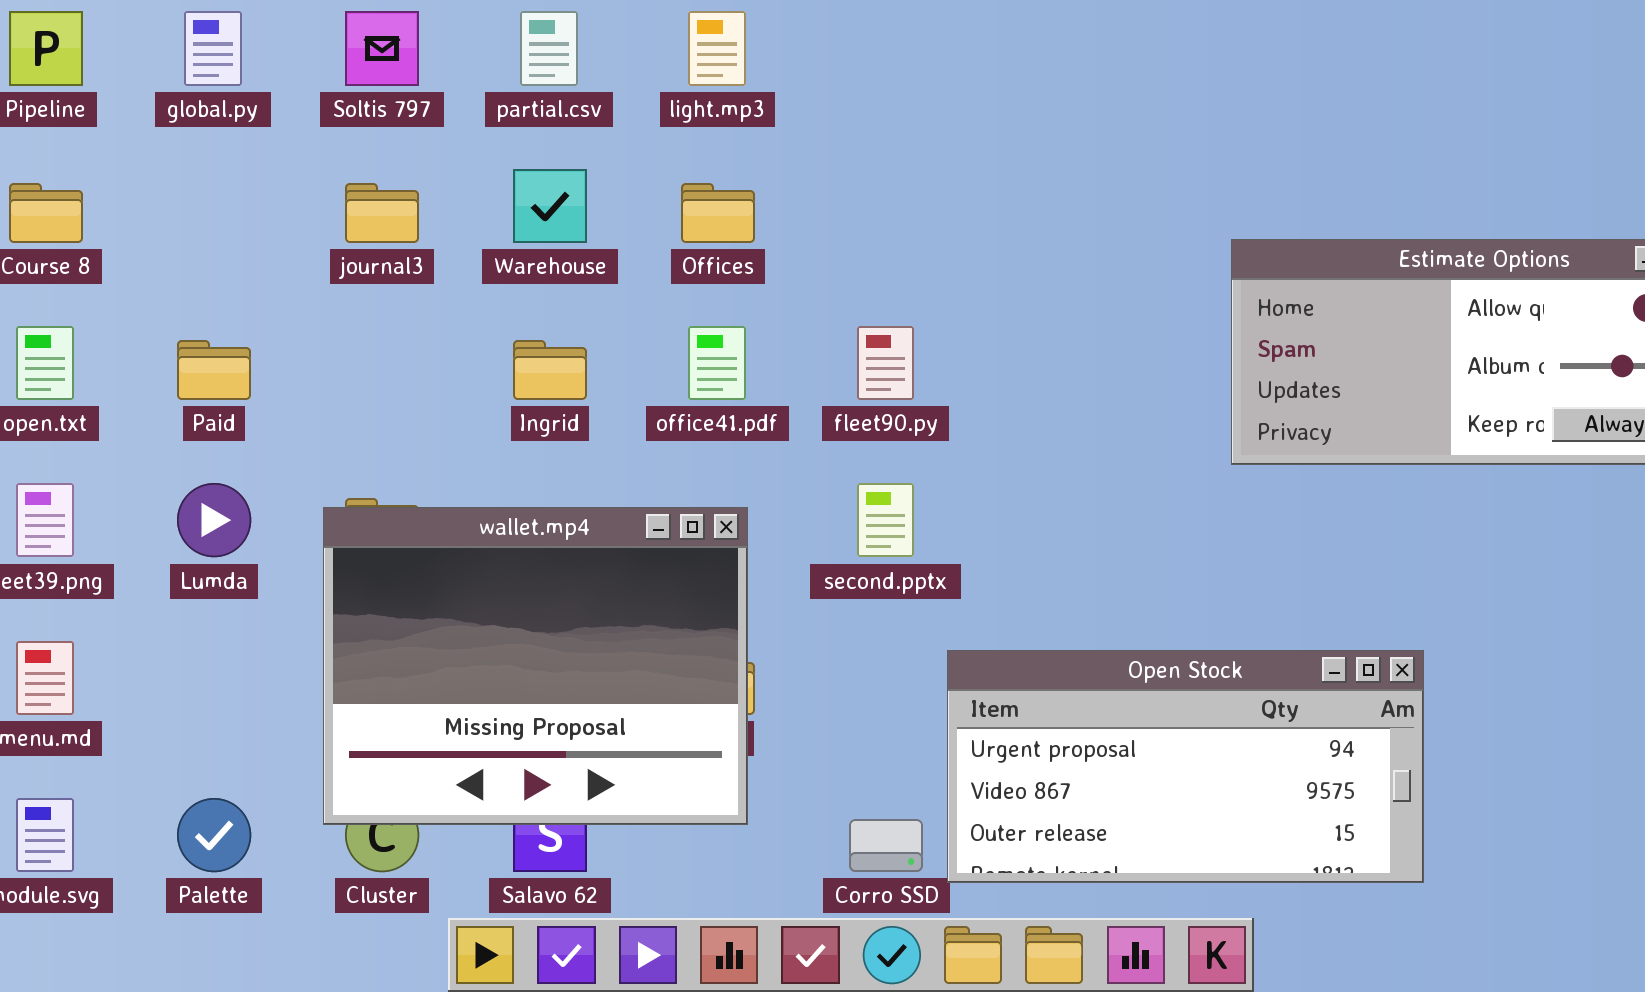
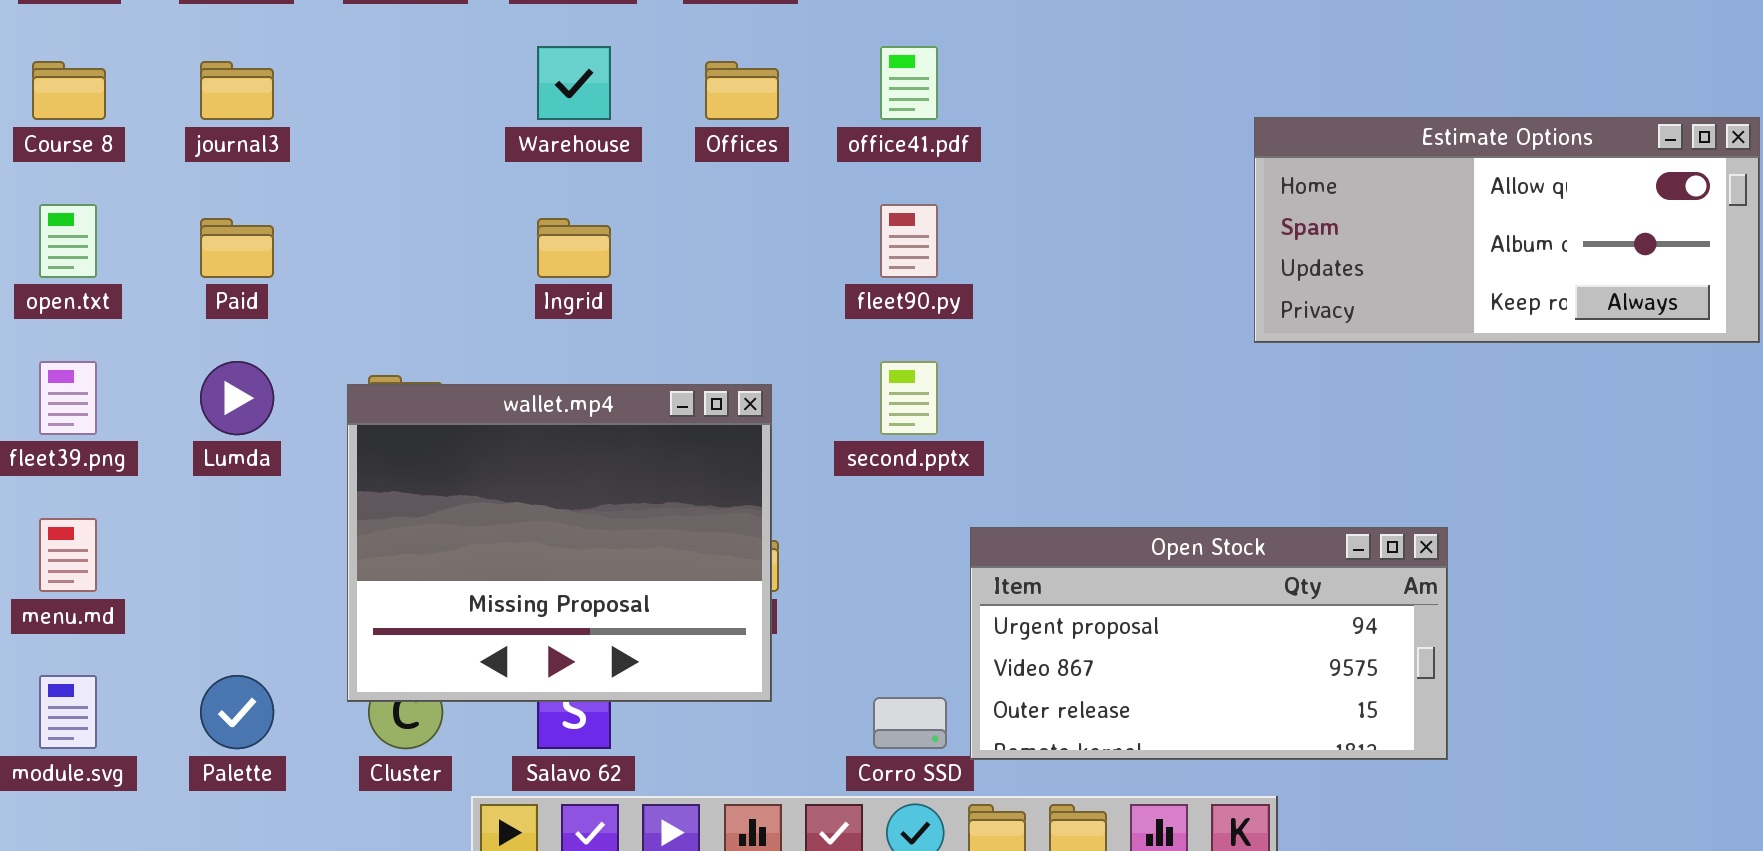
journal3: [345,183,419,243] -> [200,61,274,120], moved
office41.pdf: [688,326,746,400] -> [880,46,938,120], moved

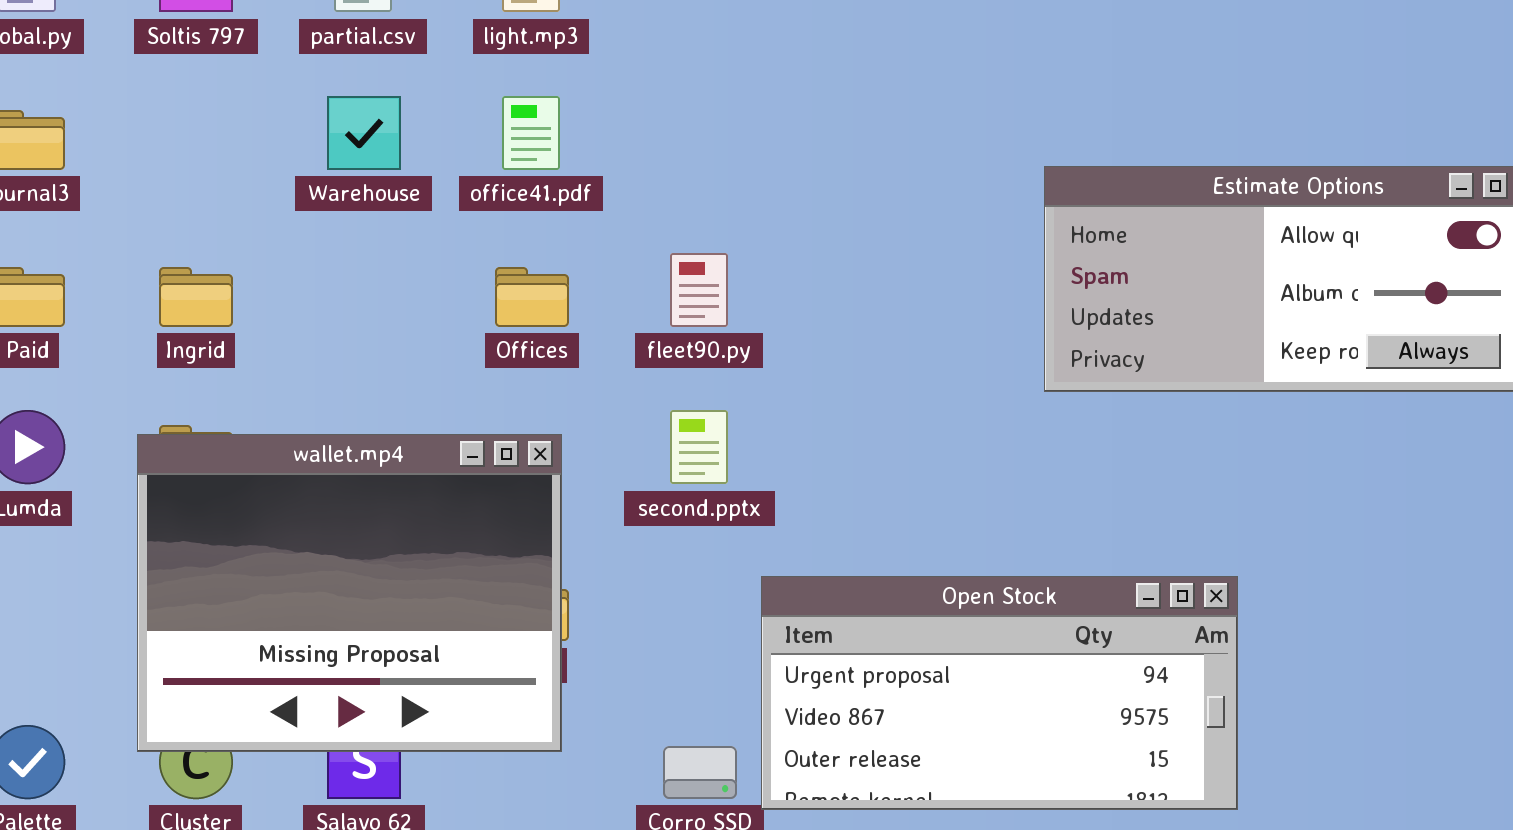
office41.pdf: [880,46,938,120] -> [502,96,560,170], moved
Offices: [705,61,779,120] -> [495,267,569,327], moved
Ingrid: [537,218,611,278] -> [159,267,233,327], moved

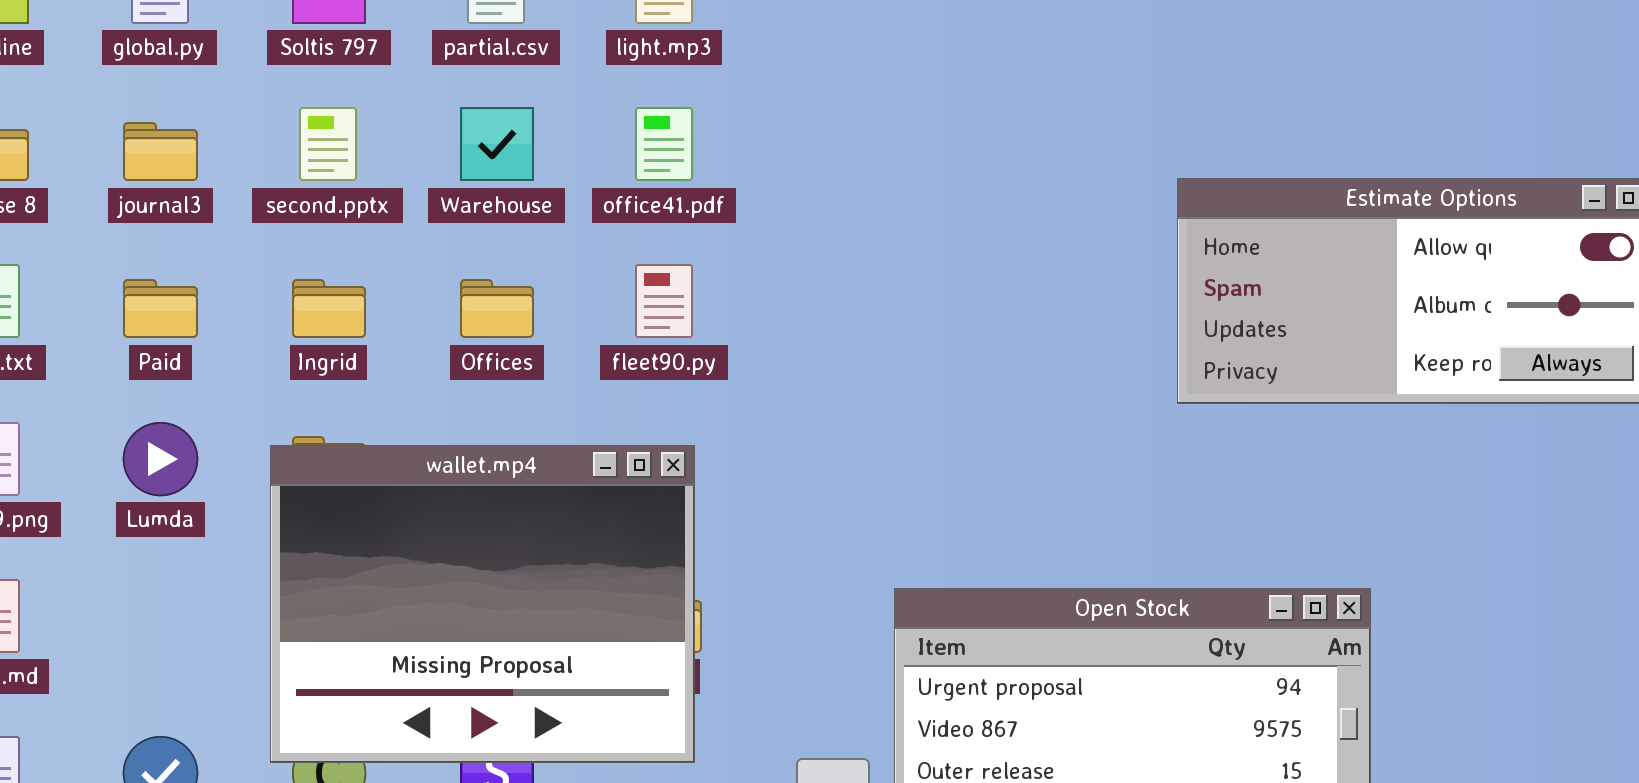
fleet90.py: [670,253,728,327] -> [635,264,693,338], moved
Offices: [495,267,569,327] -> [460,279,534,338], moved
second.pptx: [670,410,728,484] -> [299,107,357,181], moved

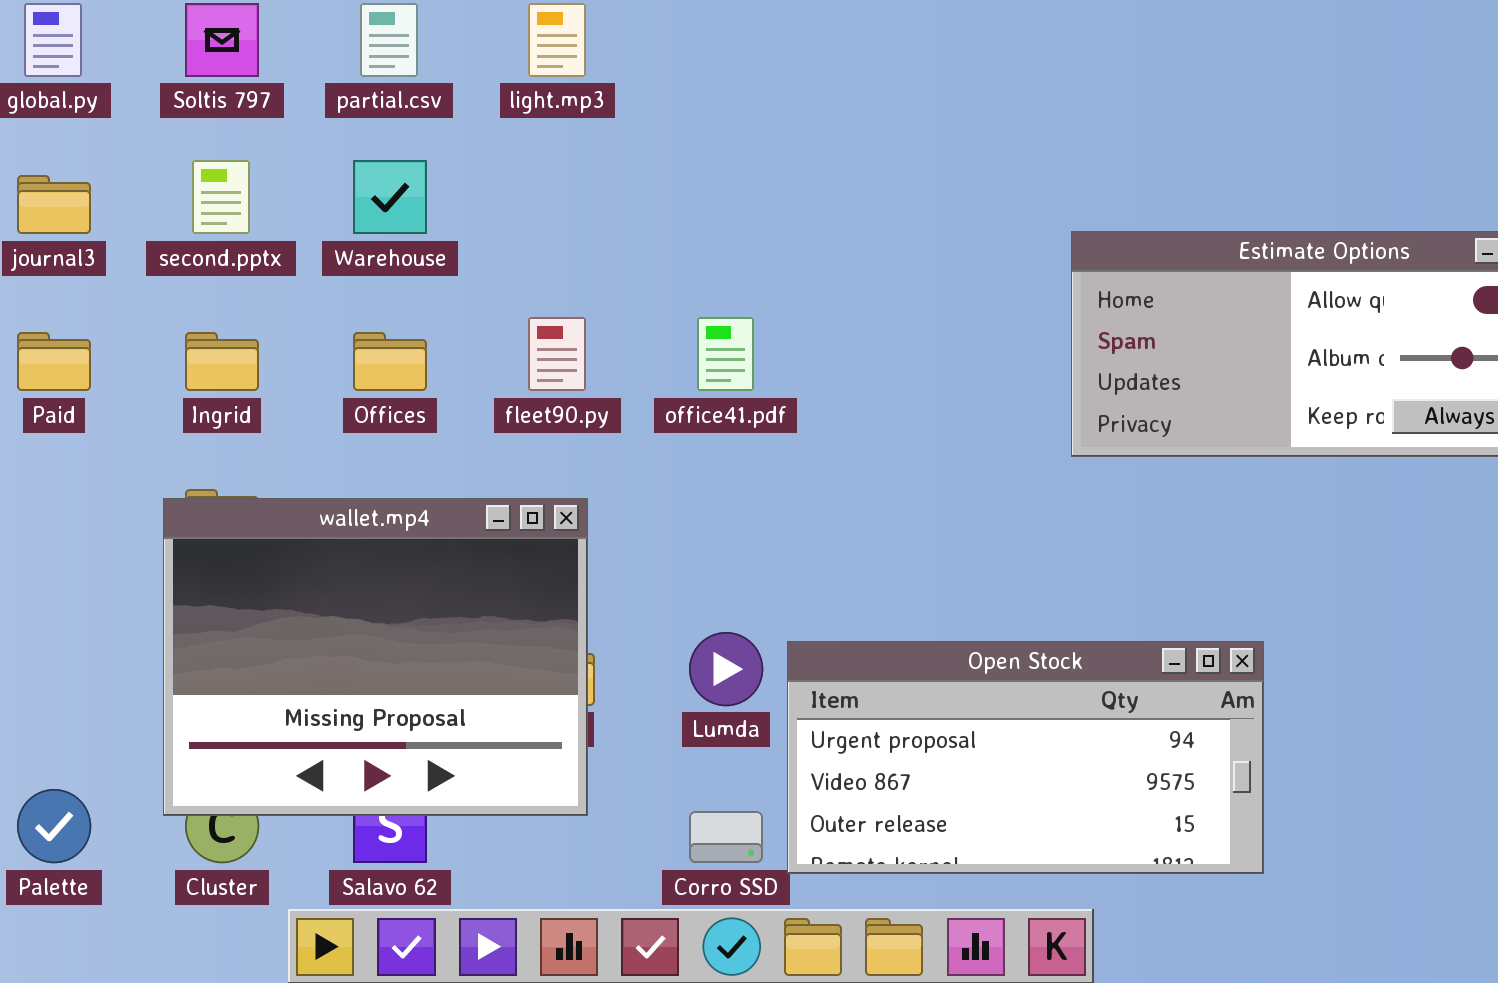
office41.pdf: [635,107,693,181] -> [697,317,754,391], moved
Lumda: [123,422,198,496] -> [689,632,763,706], moved

